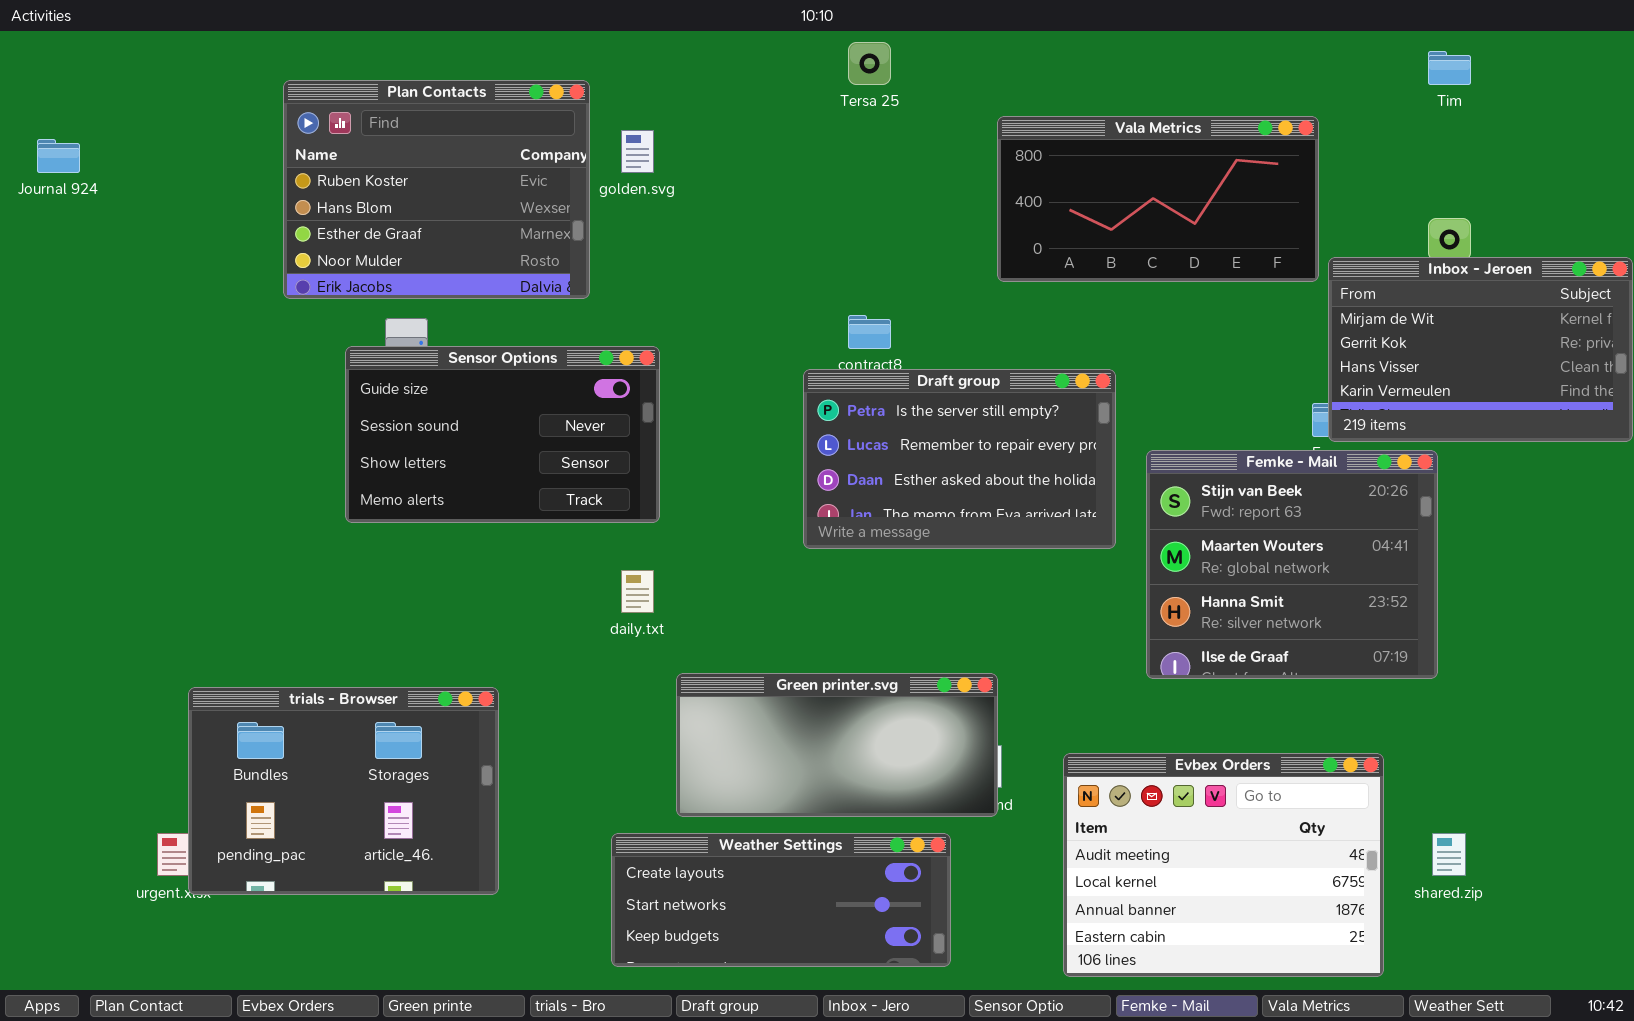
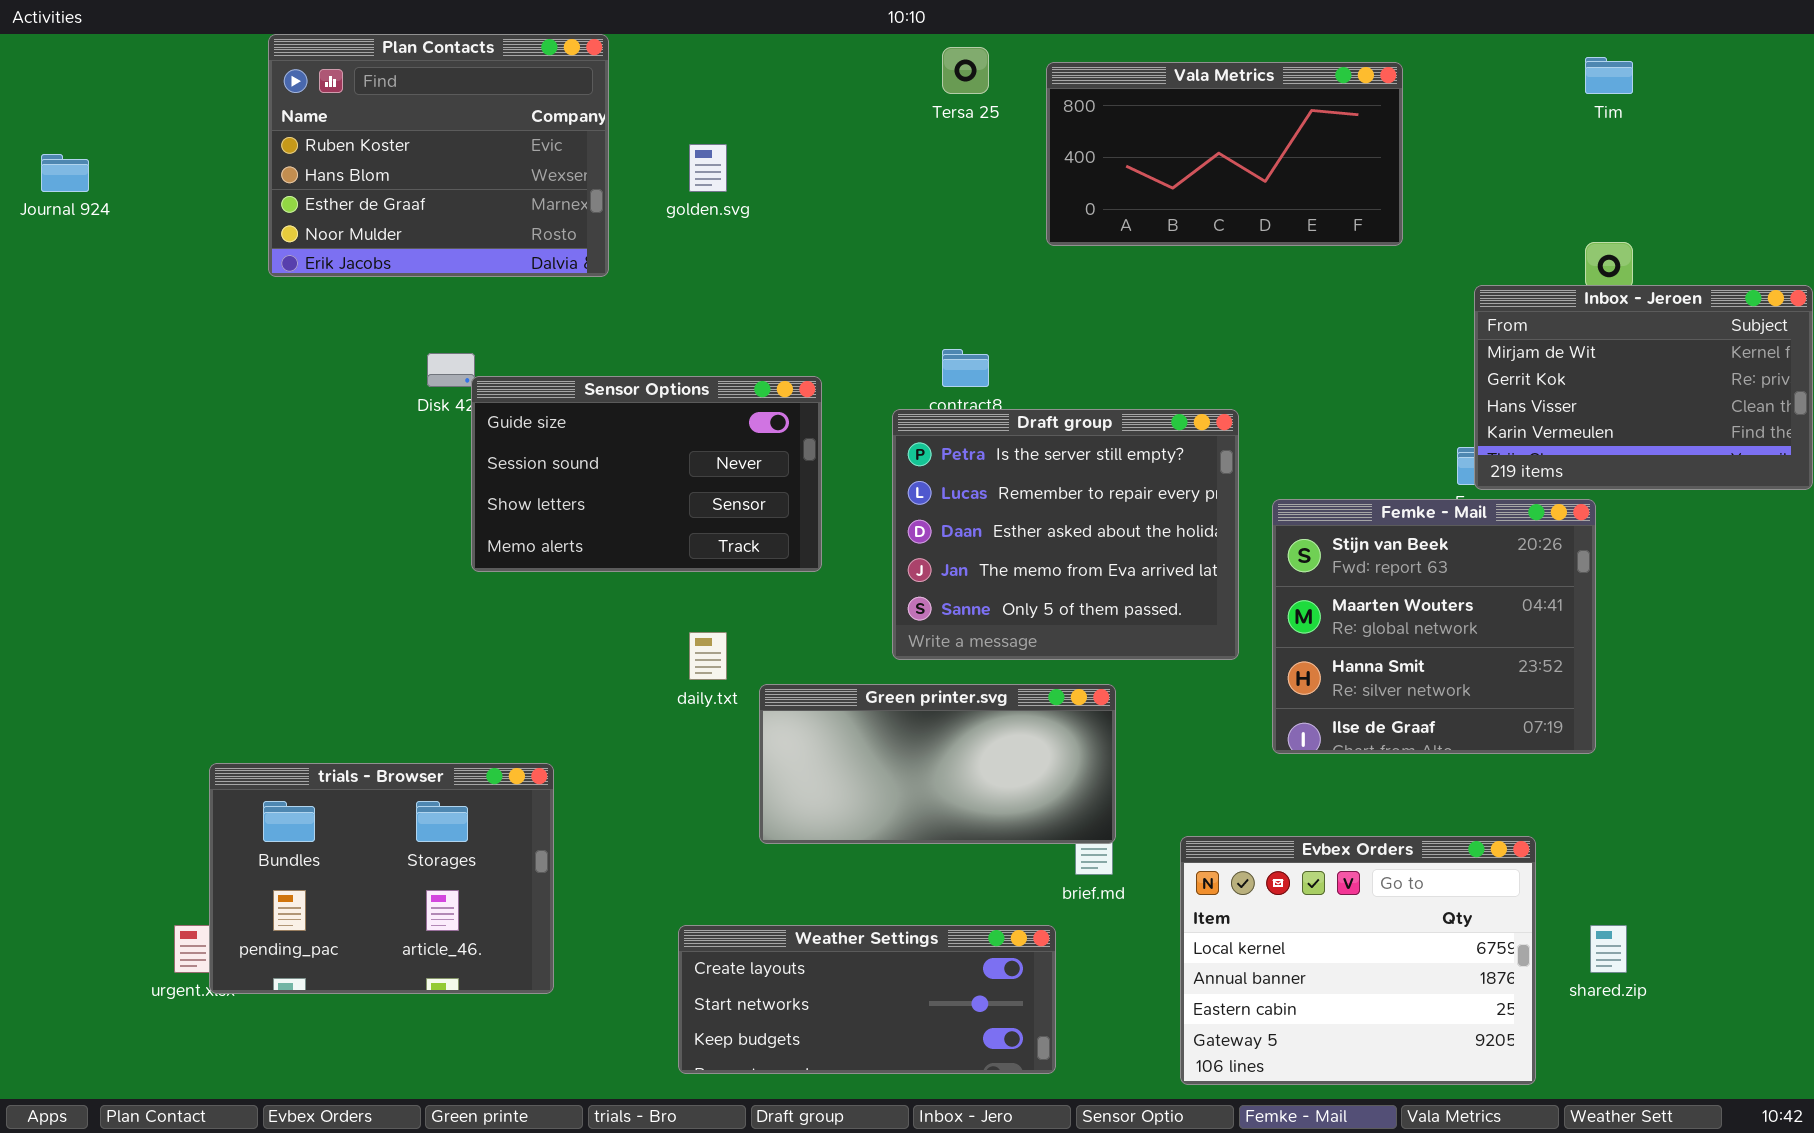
Plan Contacts: [283,80,590,299] -> [268,34,609,277], moved
Vala Metrics: [997,116,1319,282] -> [1046,62,1403,246], moved
Sensor Options: [345,346,660,523] -> [471,376,822,572], moved
Draft group: [803,369,1116,549] -> [892,409,1239,660], resized
Green printer.svg: [676,673,998,817] -> [759,684,1116,844], moved
Evbex Orders: [1063,753,1384,977] -> [1180,836,1536,1085], scrolled down 1 row

